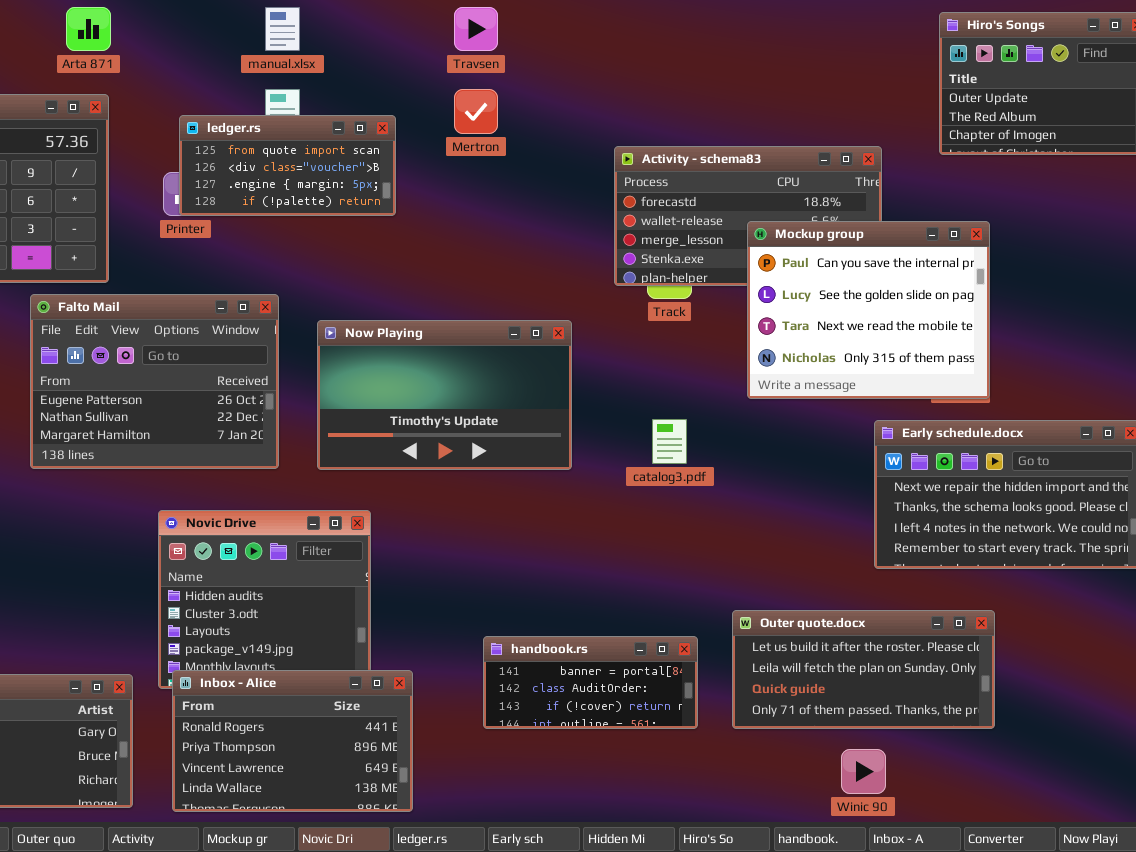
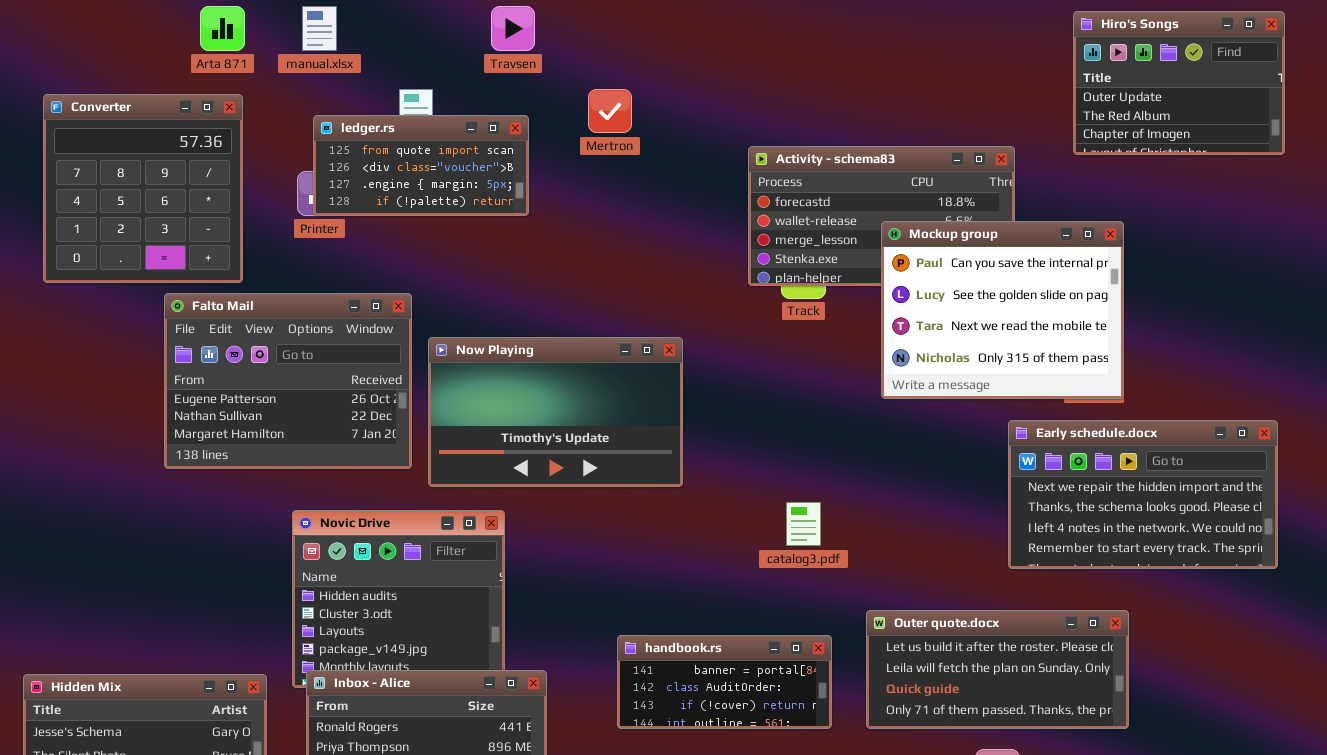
manual.xlsx: [265,7,300,51] -> [302,6,337,51], moved
Travsen: [454,7,498,51] -> [491,6,535,51], moved
Now Playing: [317,320,572,470] -> [428,337,683,487], moved
catalog3.pdf: [652,419,687,464] -> [786,502,821,546], moved

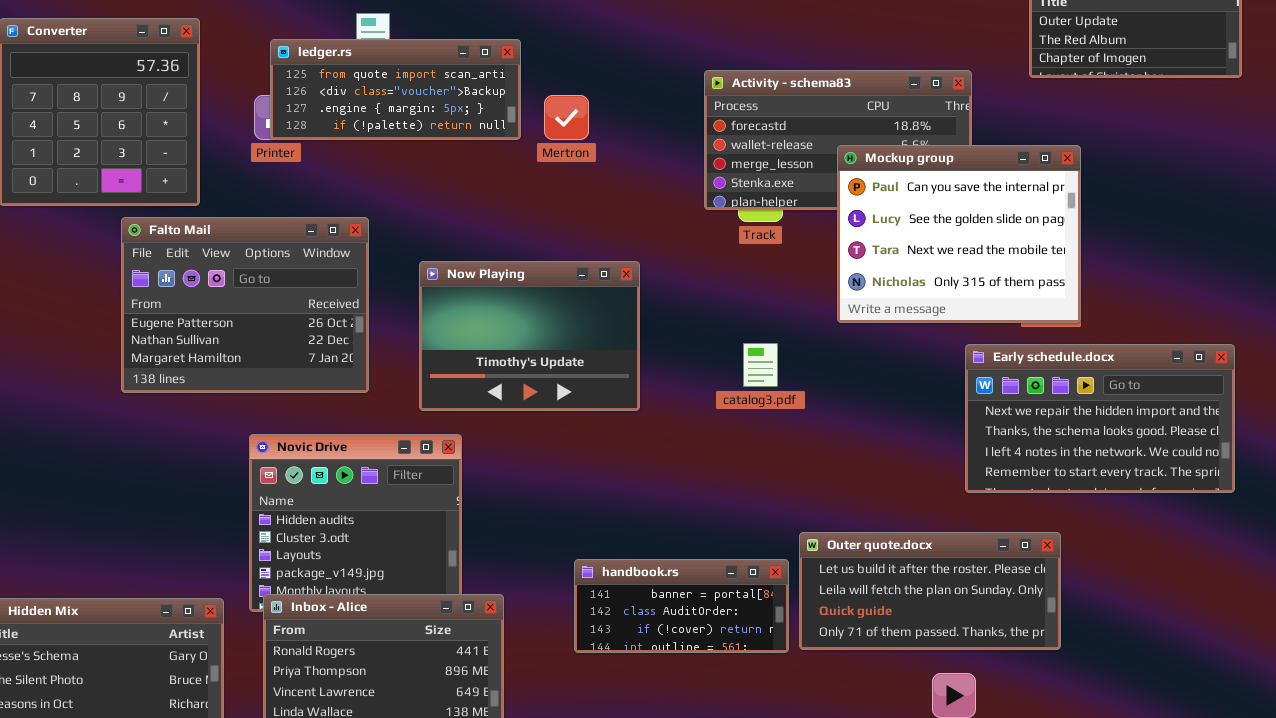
Mertron: [588,89,632,133] -> [544,95,589,140], moved
ledger.rs: [313,115,529,216] -> [270,39,521,140], resized
Now Playing: [428,337,683,487] -> [419,261,640,411], resized
catalog3.pdf: [786,502,821,546] -> [743,343,778,387], moved
Outer quote.docx: [866,610,1129,729] -> [799,532,1061,650], moved

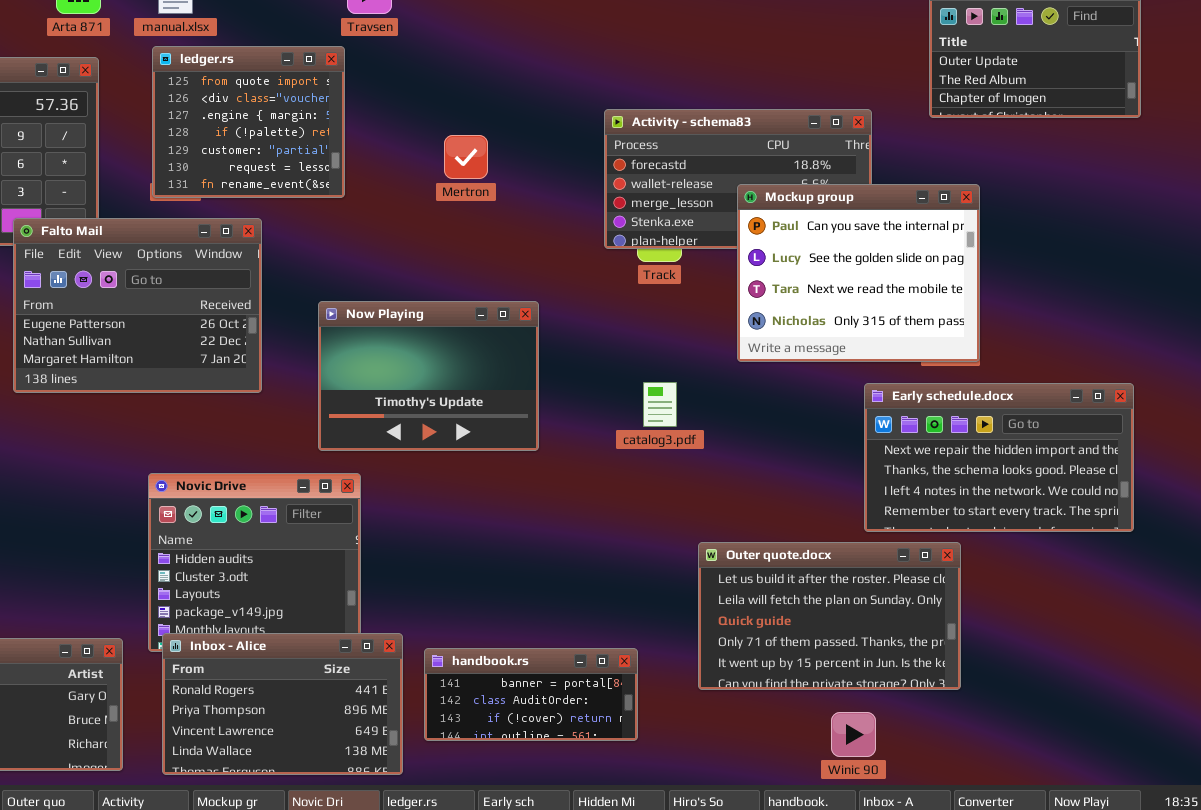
ledger.rs: [270,39,521,140] -> [152,46,345,198], moved, resized
Falto Mail: [121,217,369,393] -> [13,218,262,393], moved
Outer quote.docx: [799,532,1061,650] -> [698,542,961,690], resized
handbook.rs: [574,559,789,653] -> [424,648,638,741], moved

